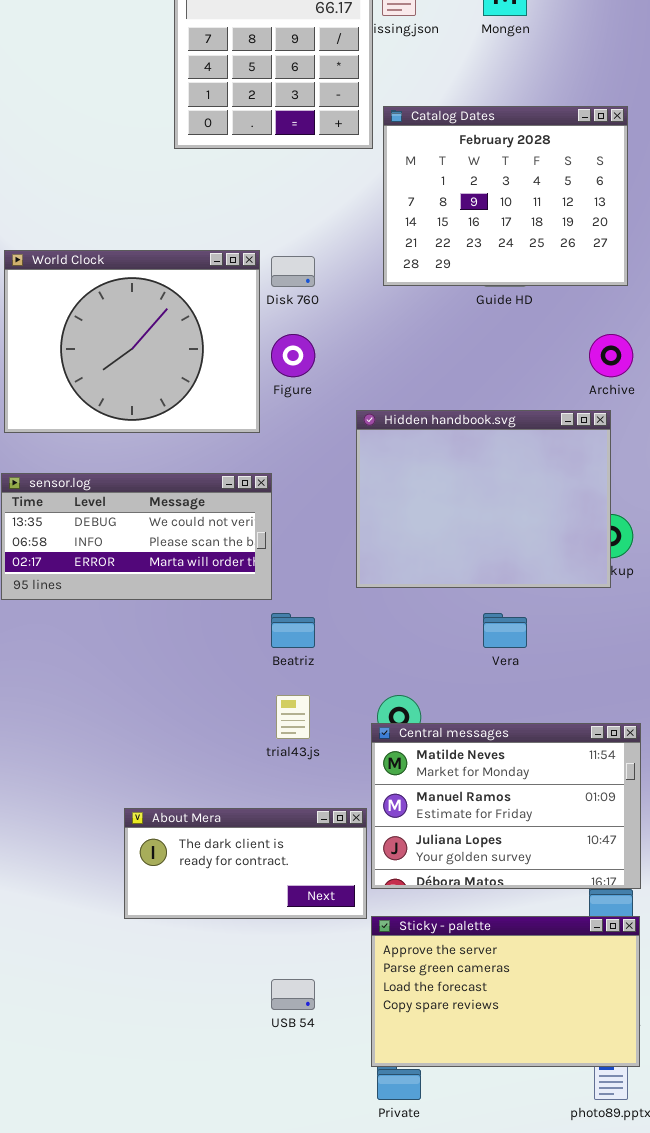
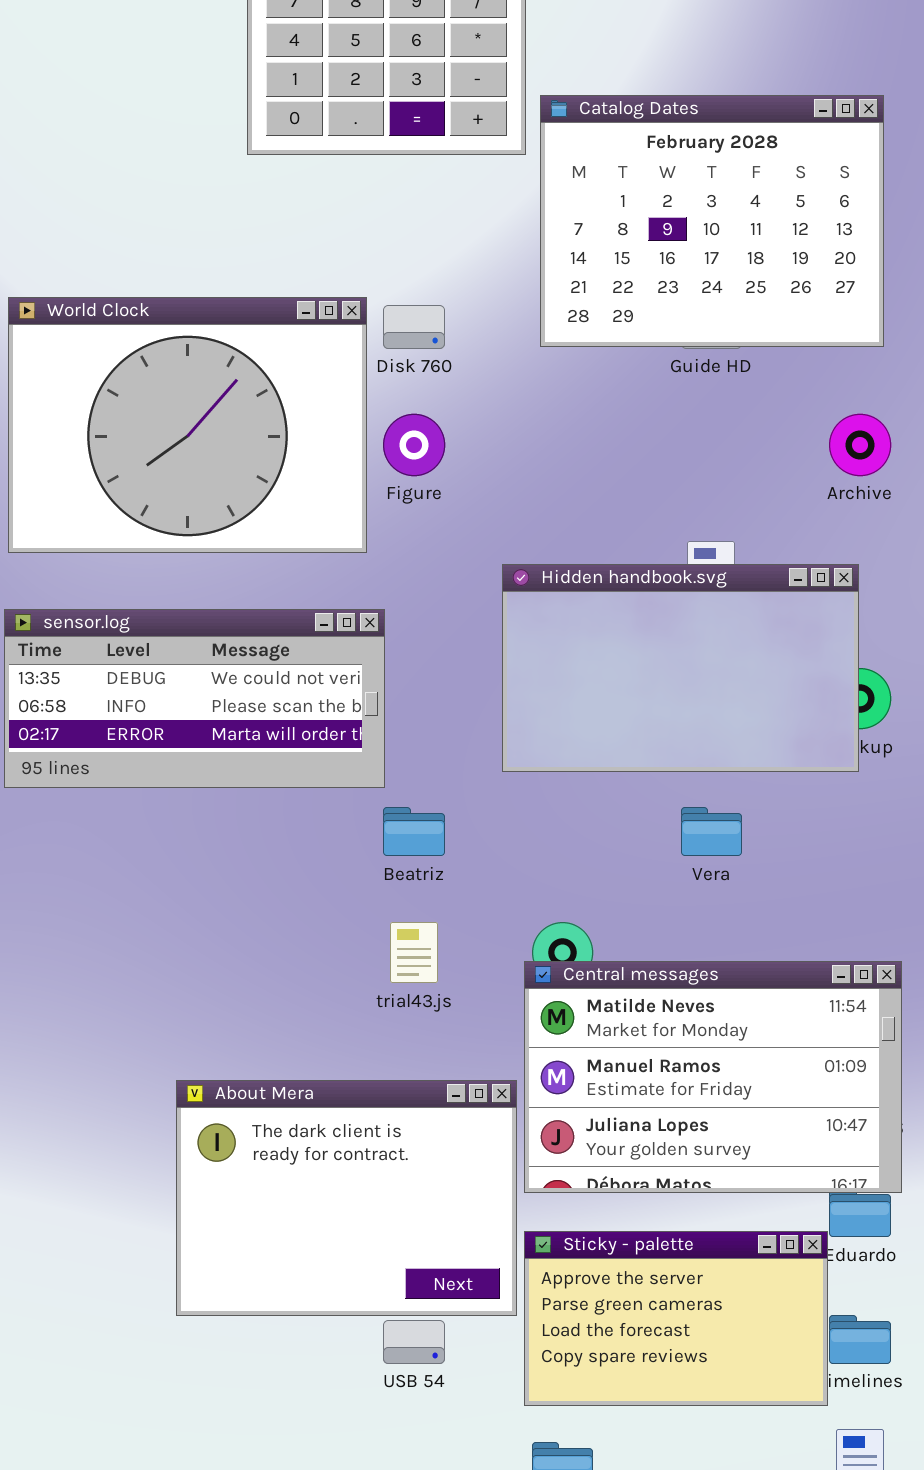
Hidden handbook.svg: [356,410,611,588] -> [502,564,859,772], resized
About Mera: [124,808,367,919] -> [176,1080,517,1316], resized
Sticky - palette: [371,916,640,1067] -> [524,1231,828,1406], resized

